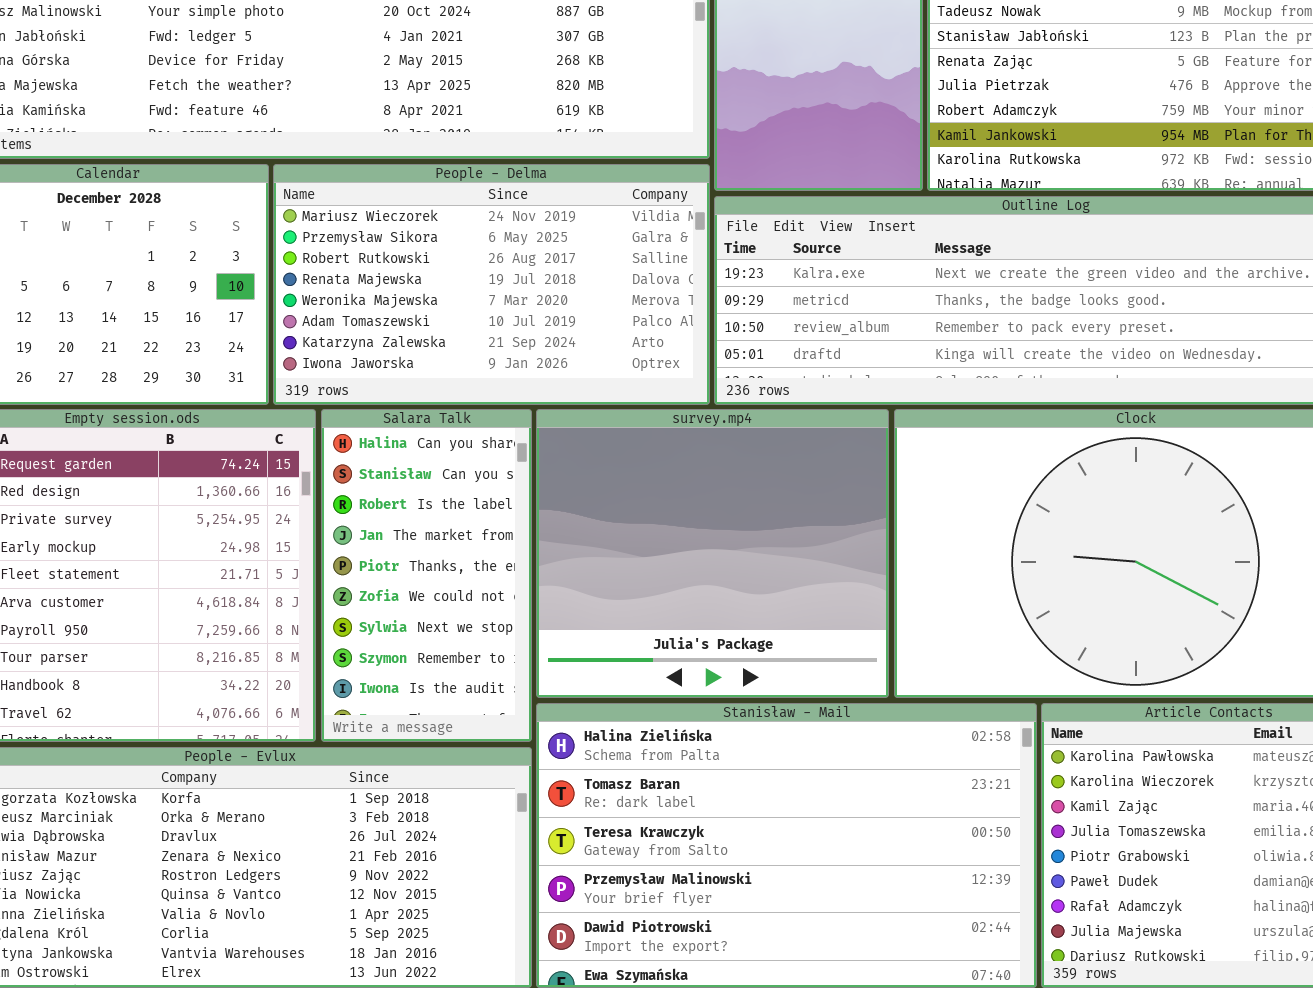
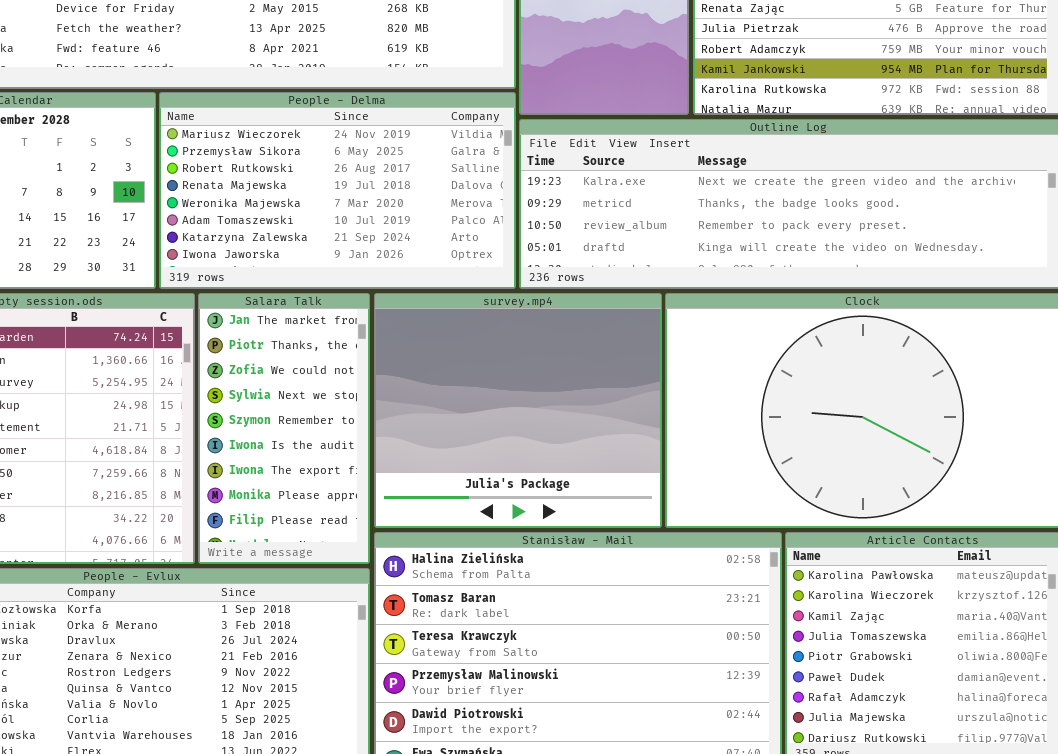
Salara Talk: [321,409,532,742] -> [198,293,370,564], scrolled down 3 rows

